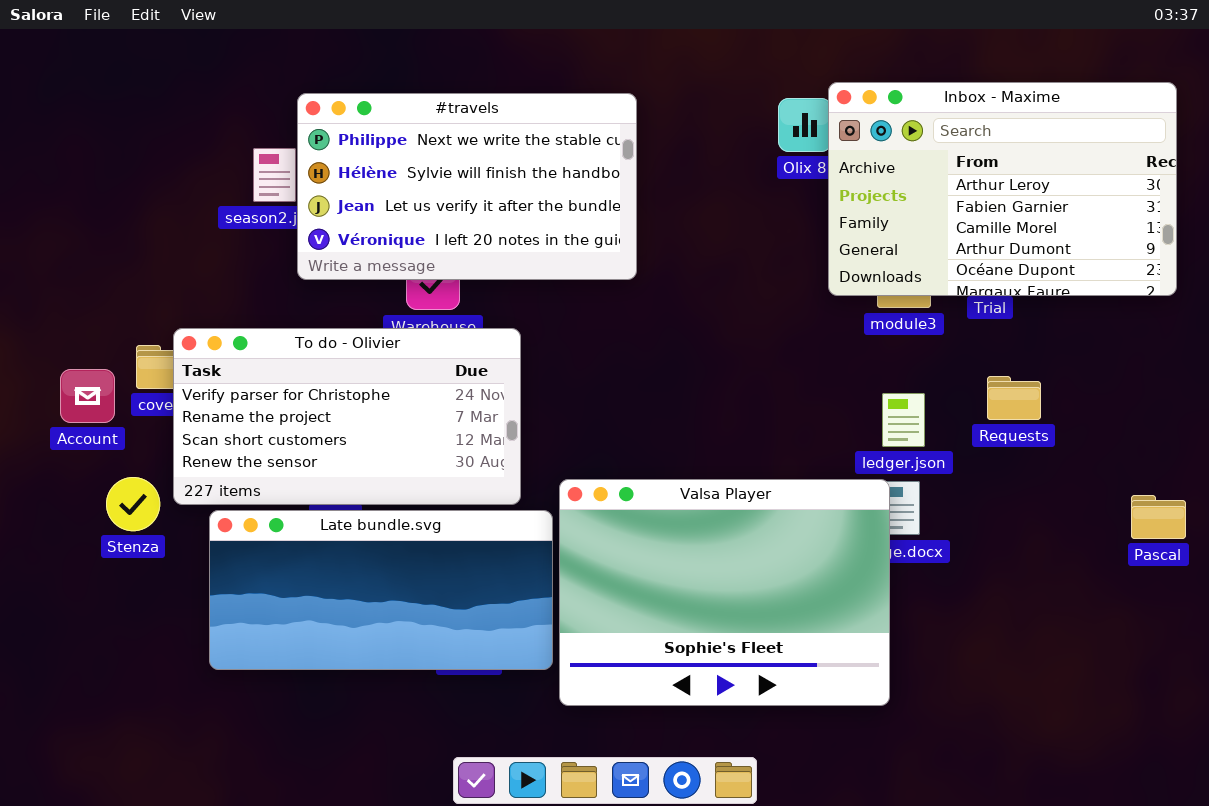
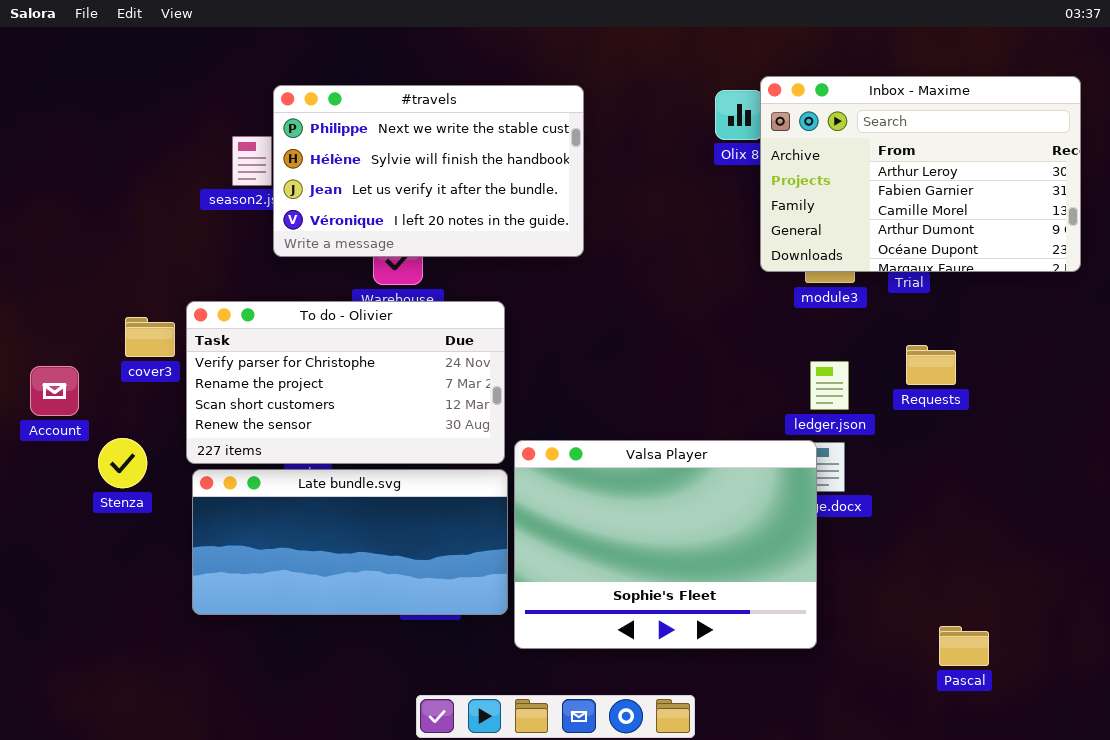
To do - Olivier: [173,328,521,505] -> [186,301,505,464], moved
Account: [60,369,115,423] -> [30,366,79,416], moved
Pascal: [1131,495,1186,539] -> [939,626,989,666], moved

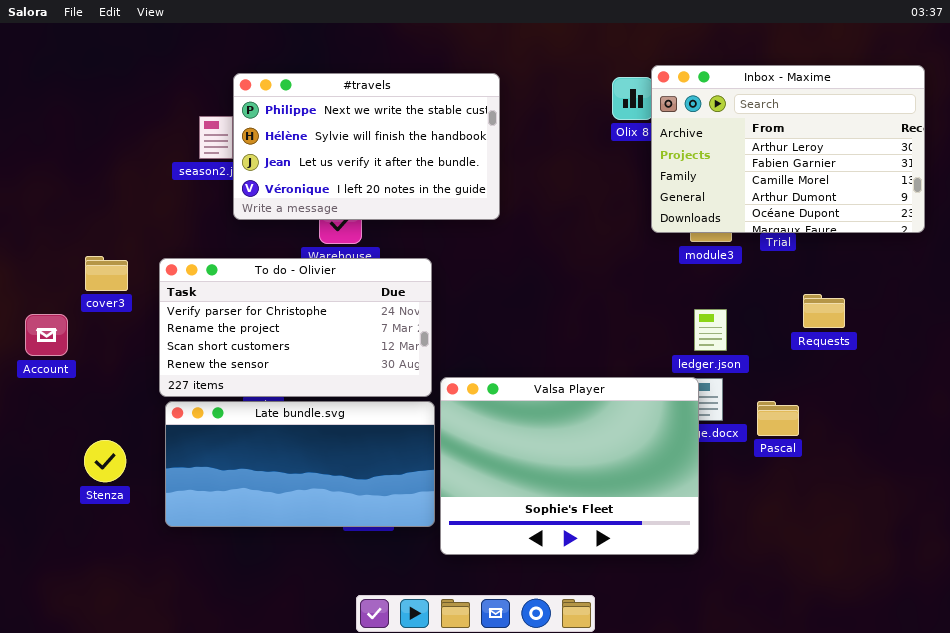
cover3: [125,317,175,357] -> [85,256,128,291], moved
Requests: [906,345,956,385] -> [803,294,845,328], moved
Stenza: [98,438,147,488] -> [84,440,126,482], moved
Pascal: [939,626,989,666] -> [757,401,799,436], moved

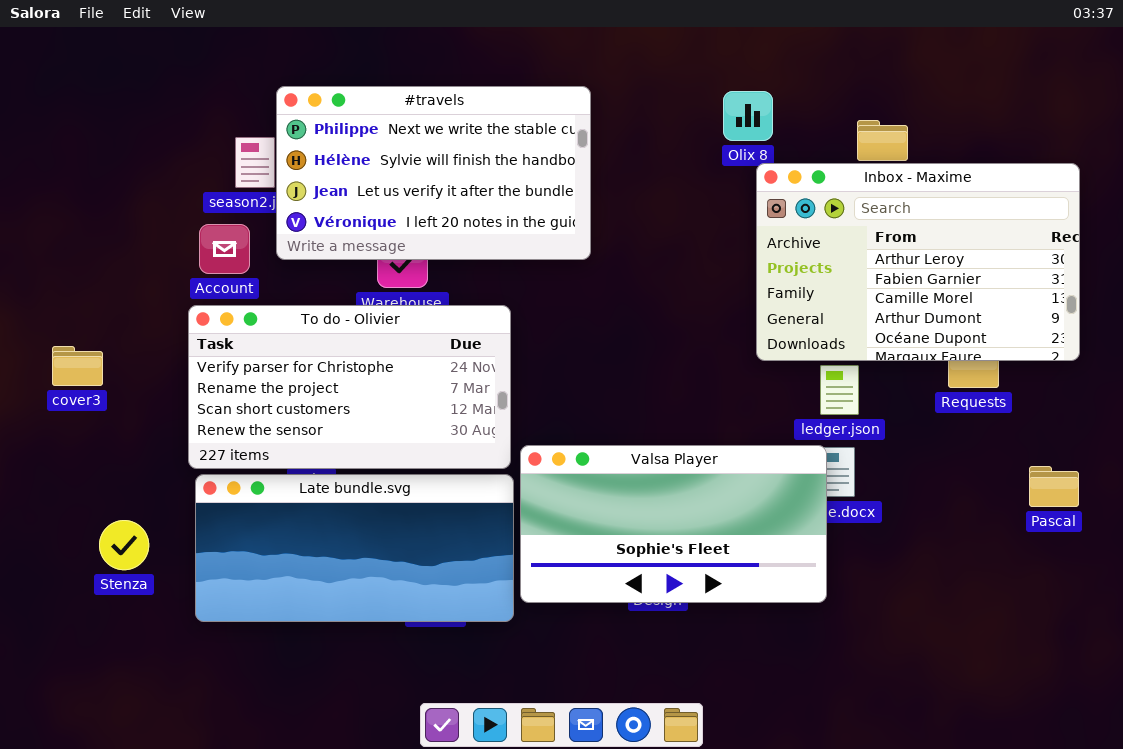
Inbox - Maxime: [651,65,925,233] -> [756,163,1080,361], moved
cover3: [85,256,128,291] -> [52,346,103,386], moved
Account: [25,314,68,356] -> [199,224,250,274], moved
Valsa Player: [440,377,699,555] -> [520,445,827,603], resized
Pascal: [757,401,799,436] -> [1029,466,1079,507], moved

